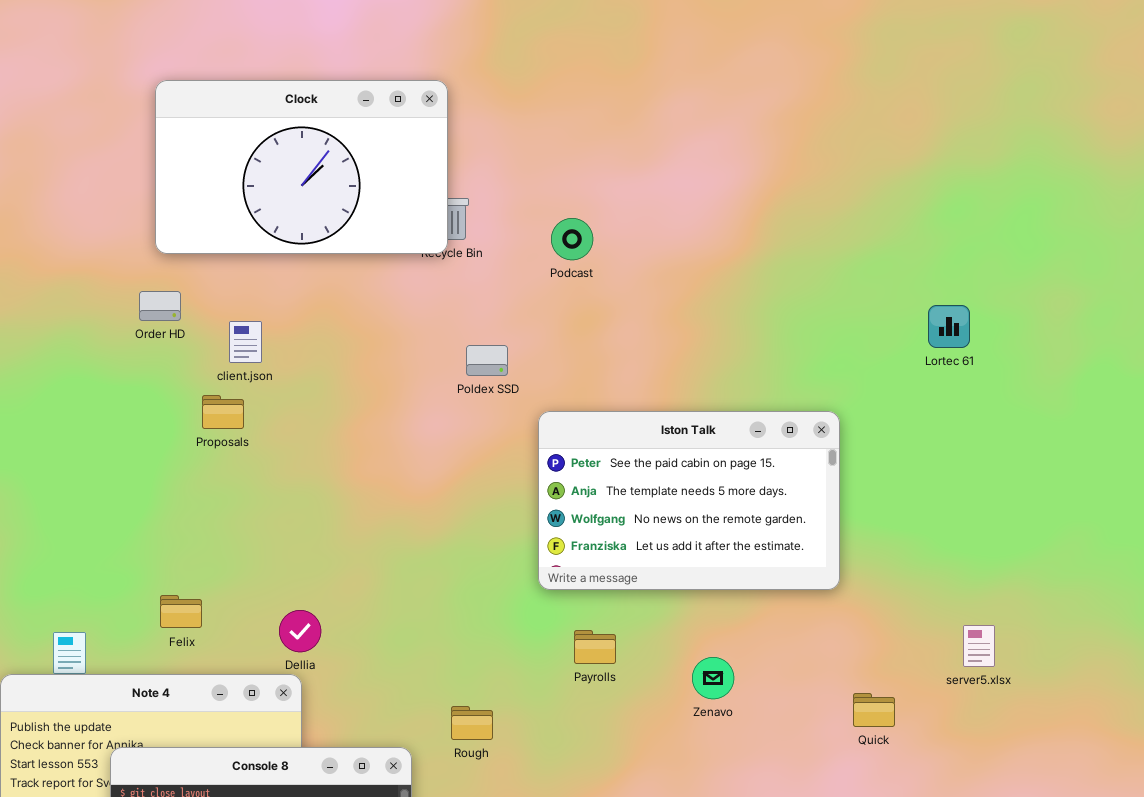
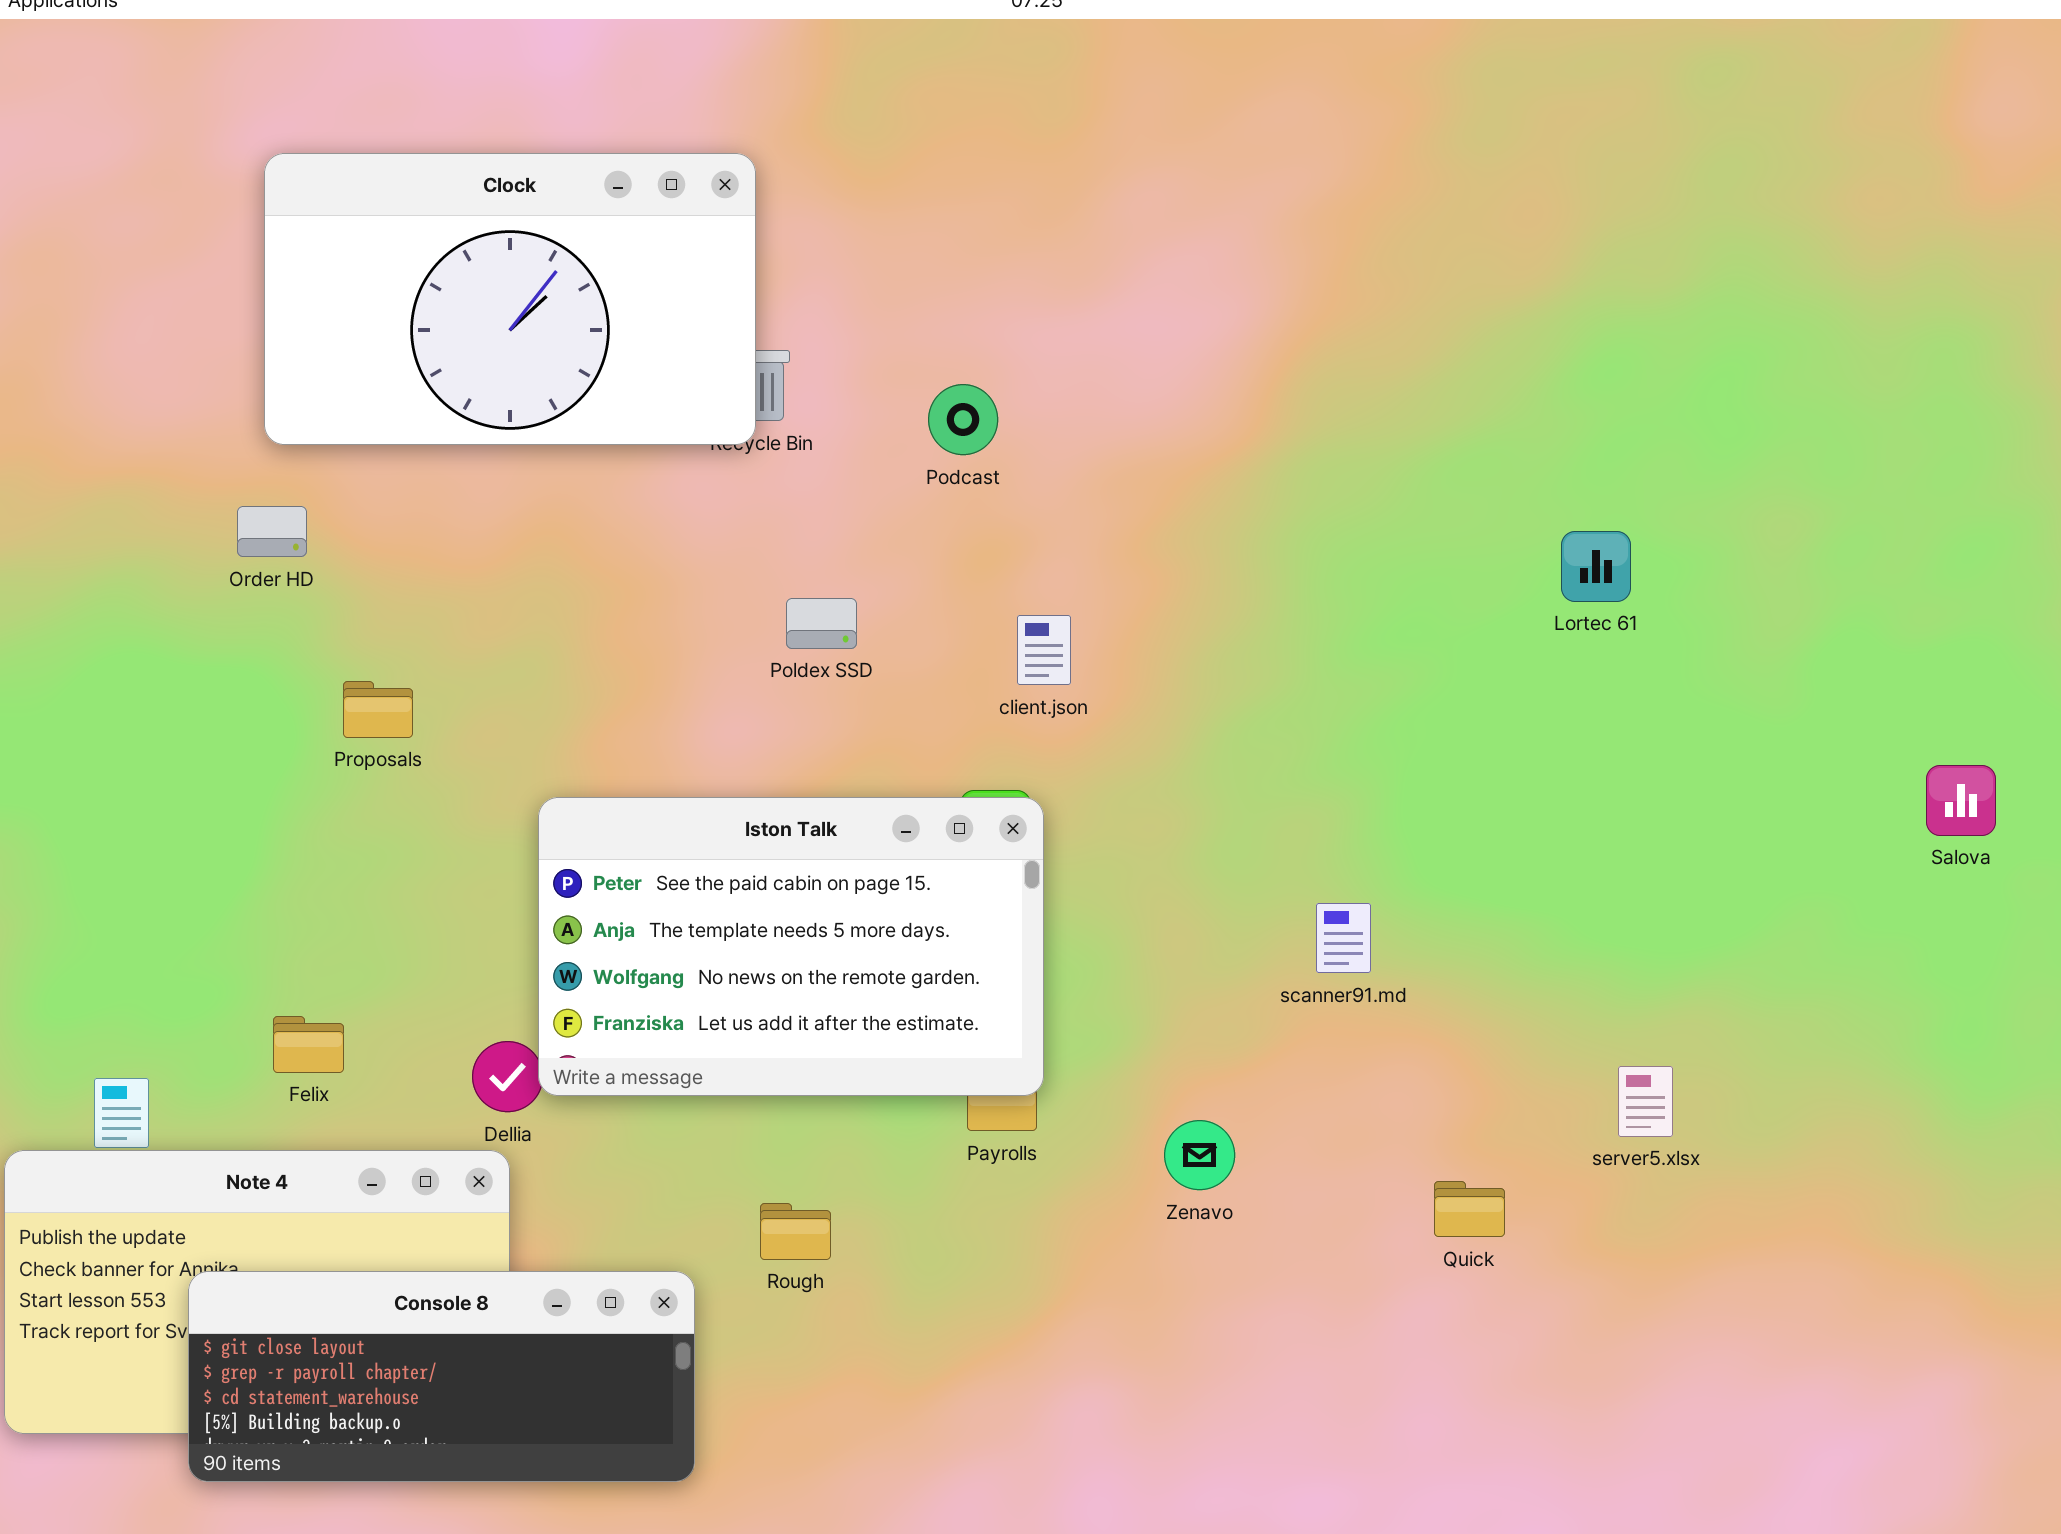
client.json: [229,321,262,363] -> [1017,615,1071,685], moved
Iston Talk: [538,411,840,590] -> [538,797,1044,1096], moved

